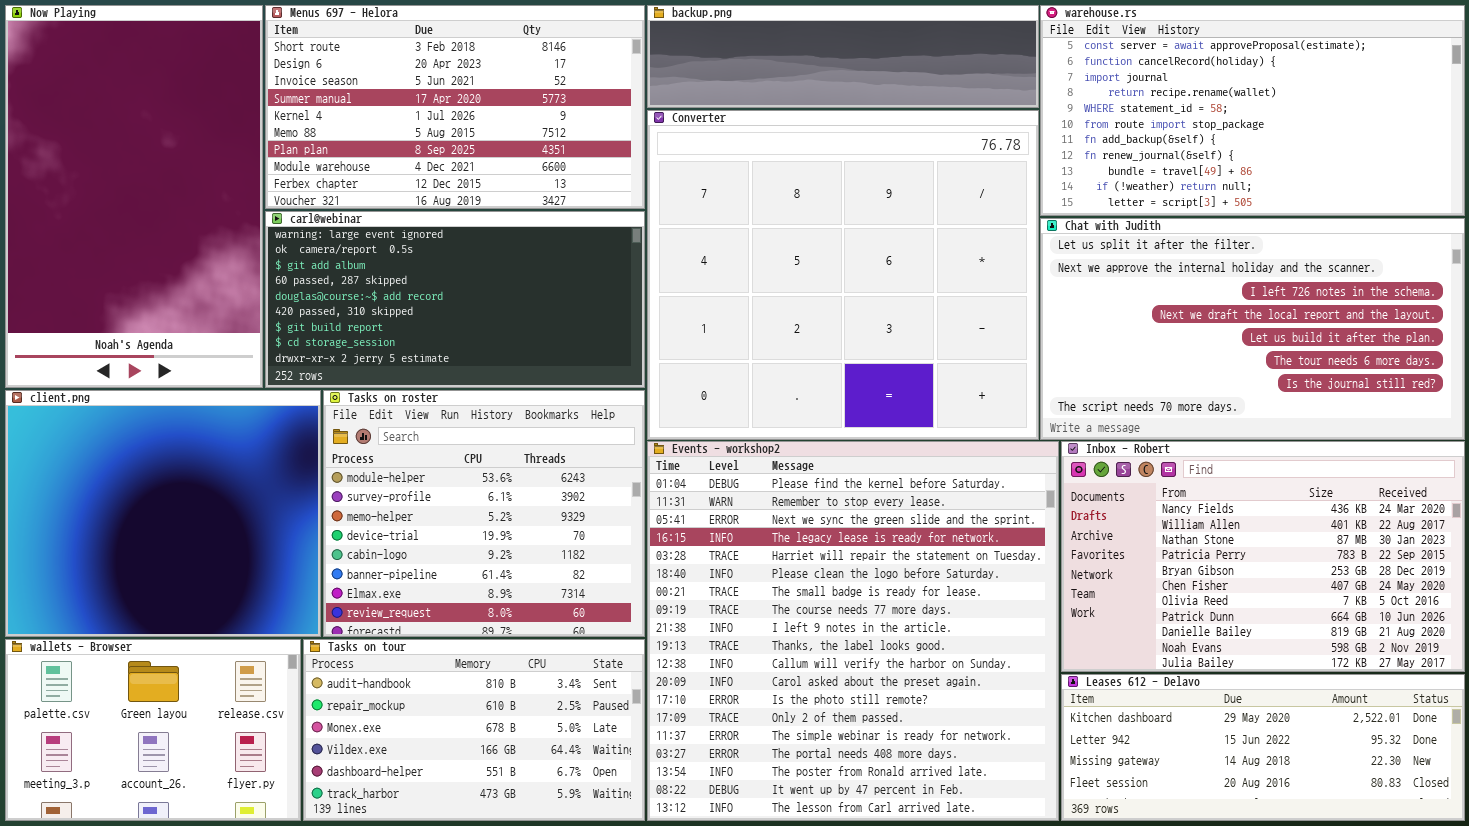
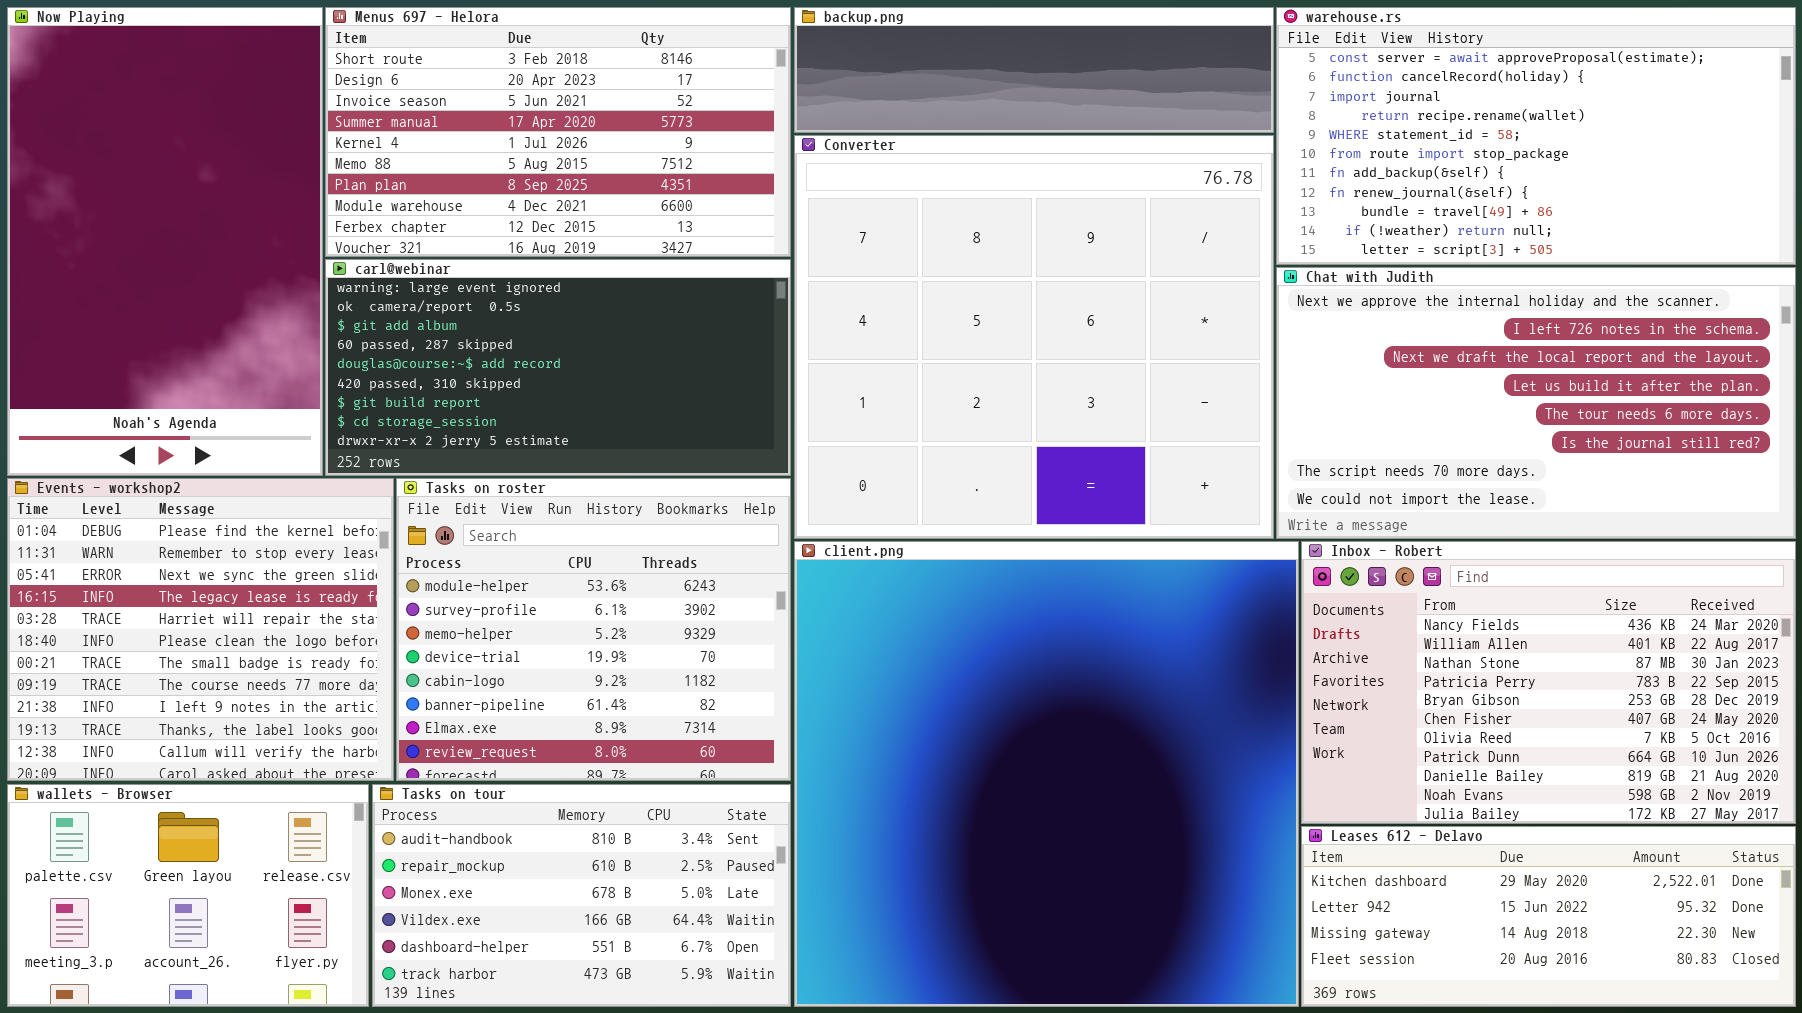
Chat with Judith: [1040,218,1465,440] -> [1276,267,1796,539], scrolled down 1 row
client.png: [5,390,321,637] -> [794,541,1299,1007], moved, resized
Events - workshop2: [647,441,1059,821] -> [7,478,394,781], moved, resized

